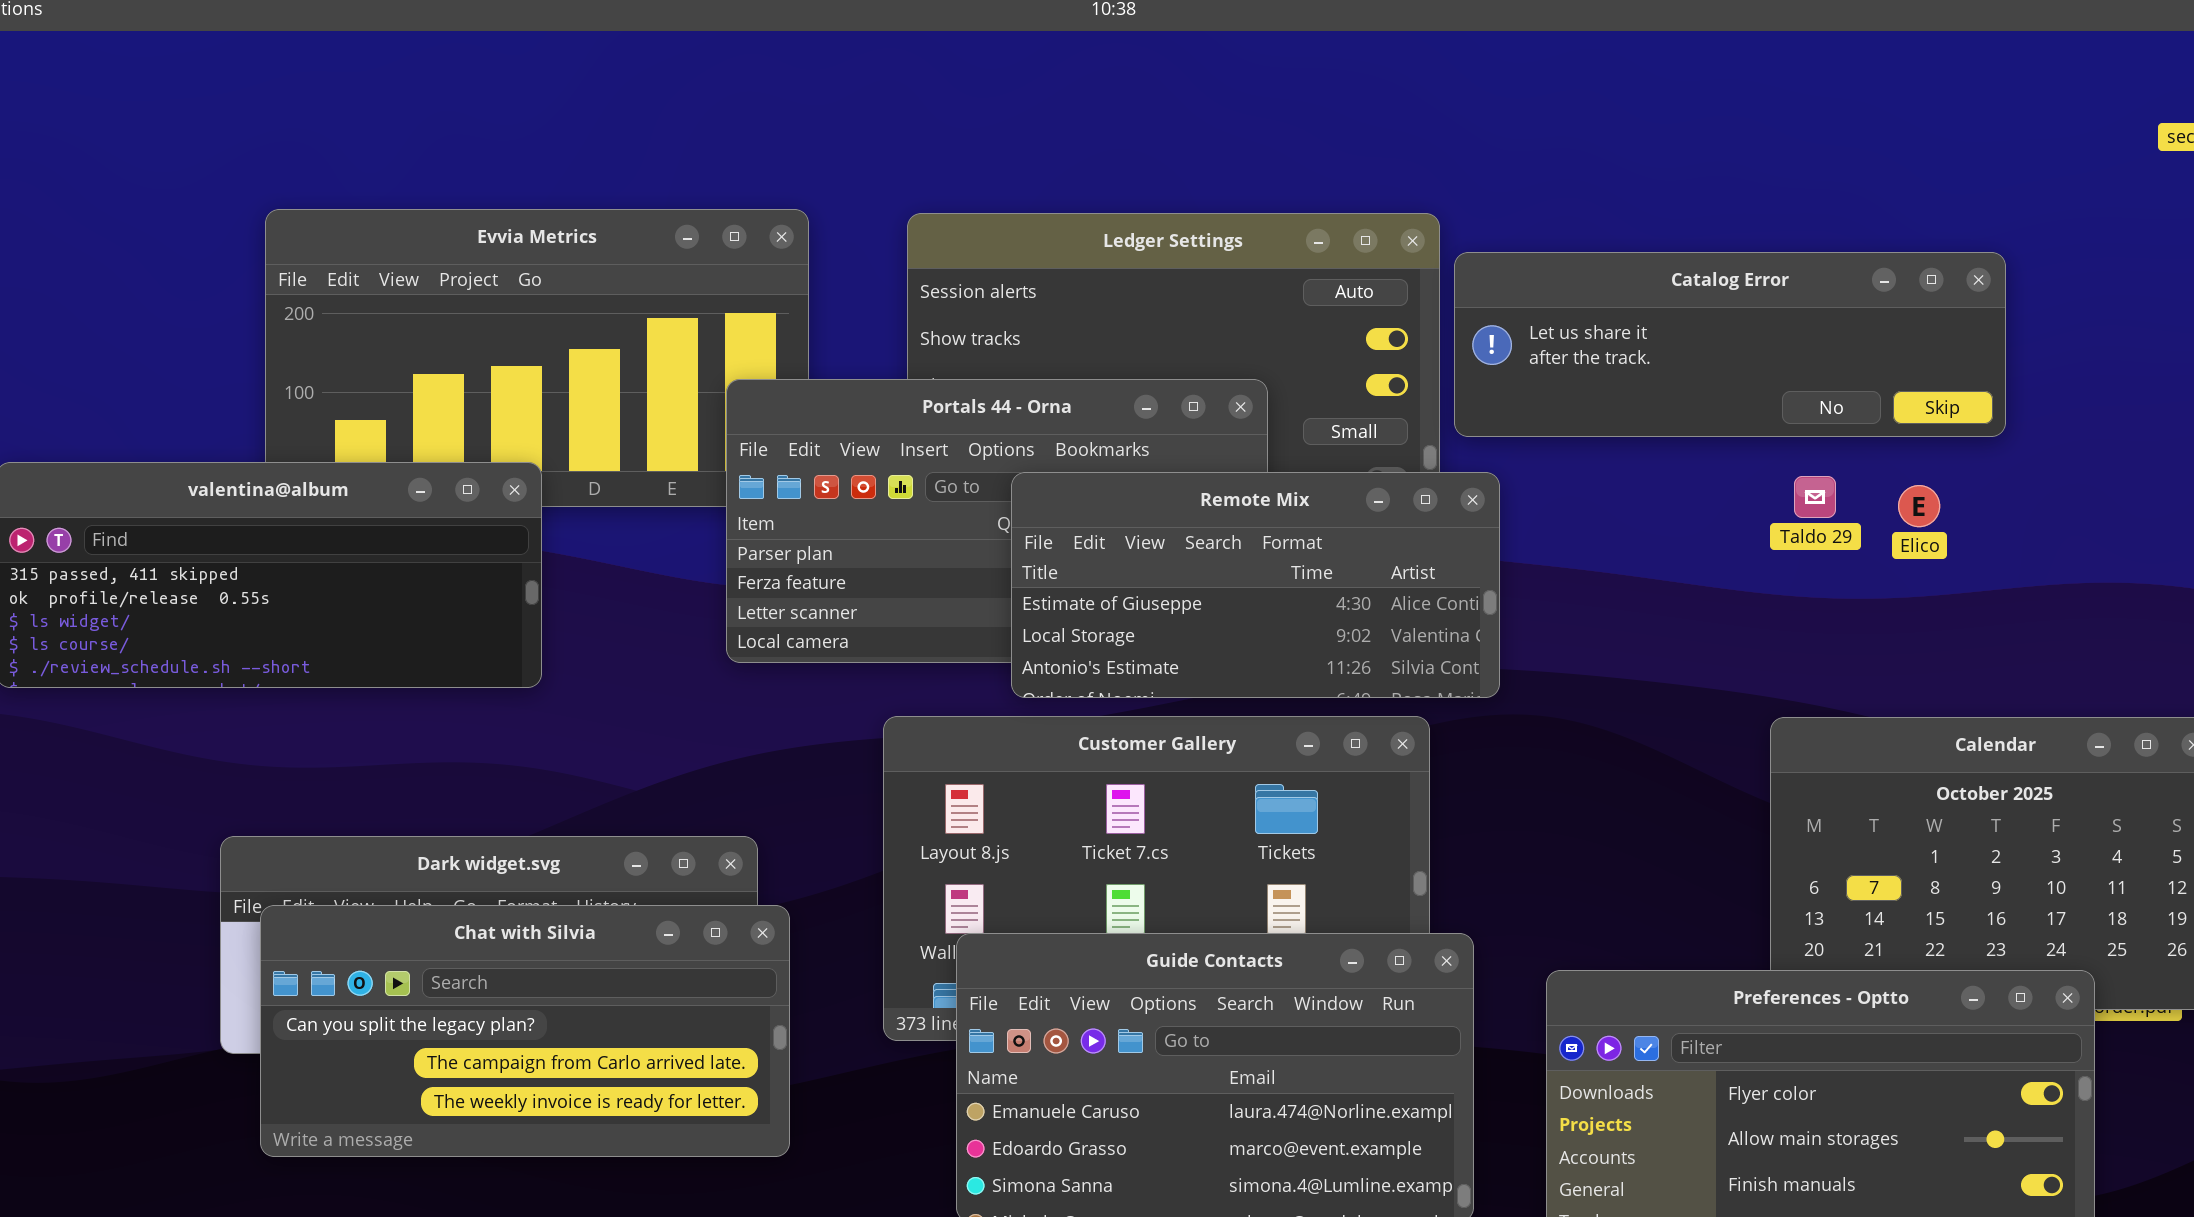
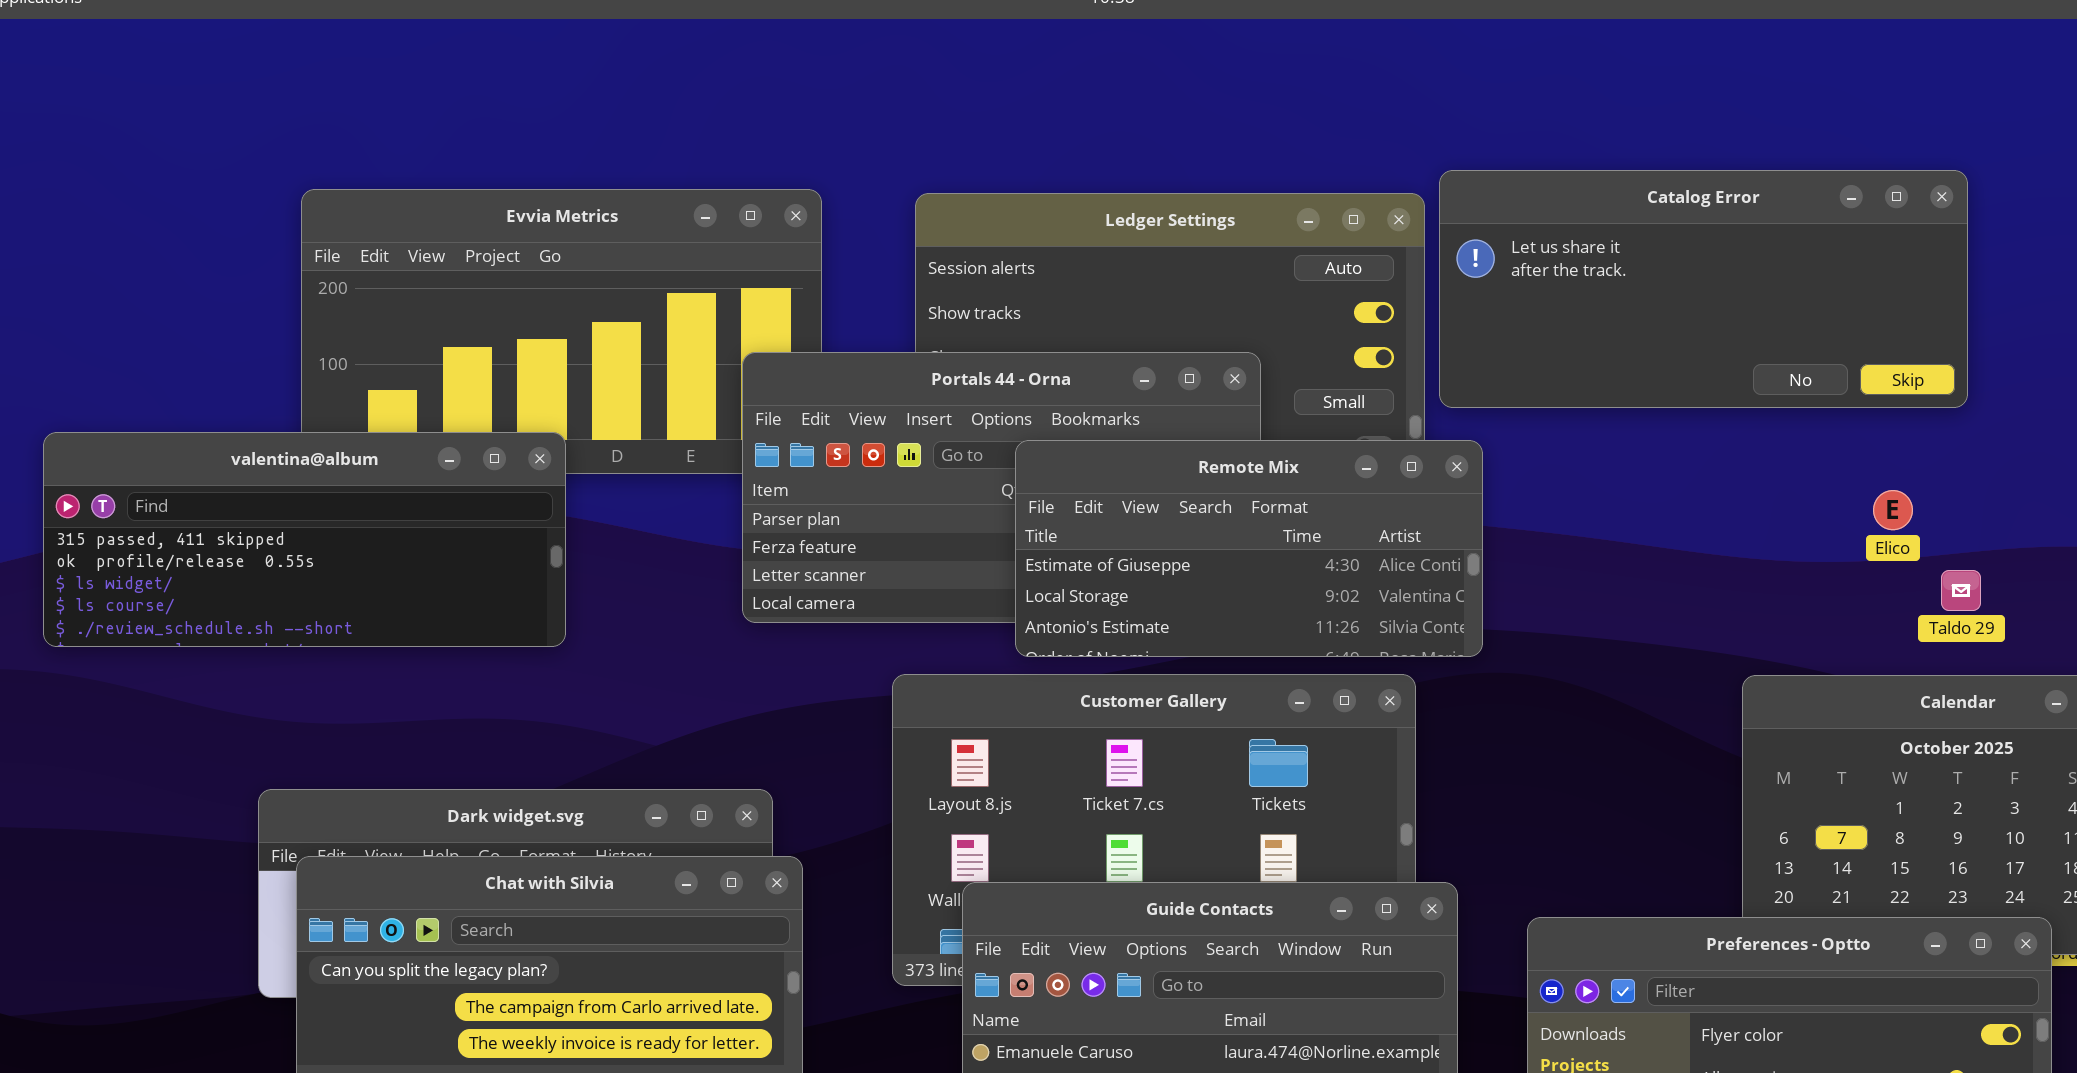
Catalog Error: [1454,252,2006,437] -> [1439,170,1968,408], resized
Taldo 29: [1794,476,1836,518] -> [1941,570,1981,611], moved
Elico: [1898,485,1940,527] -> [1873,490,1913,530], moved

